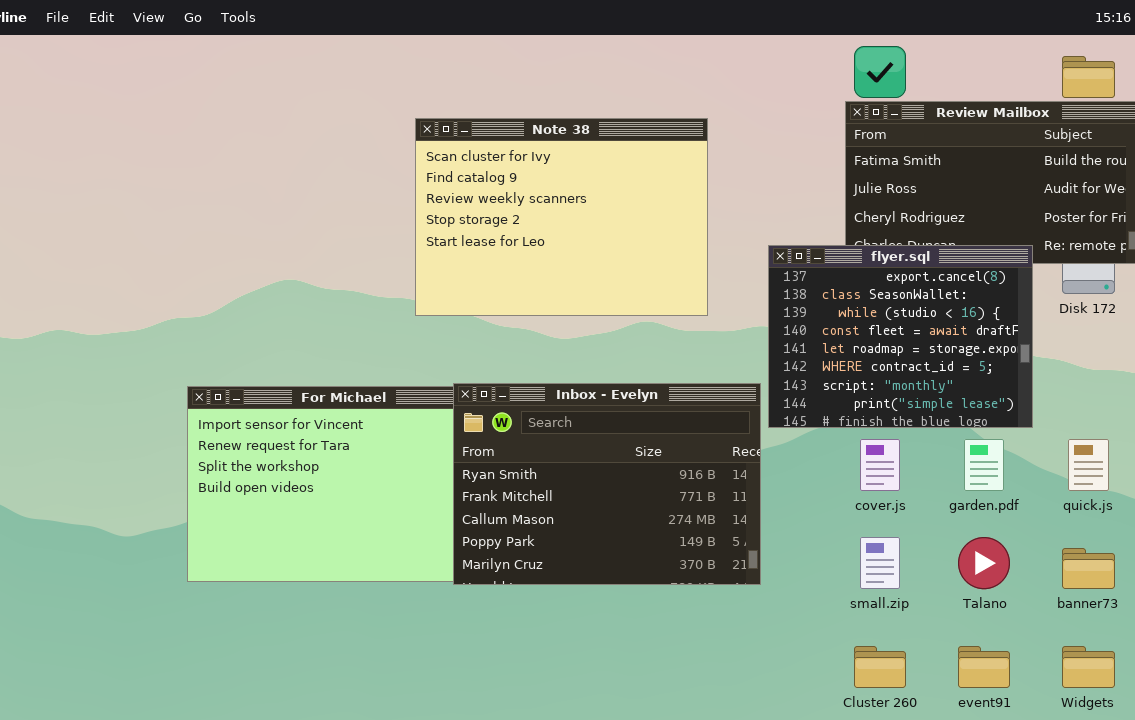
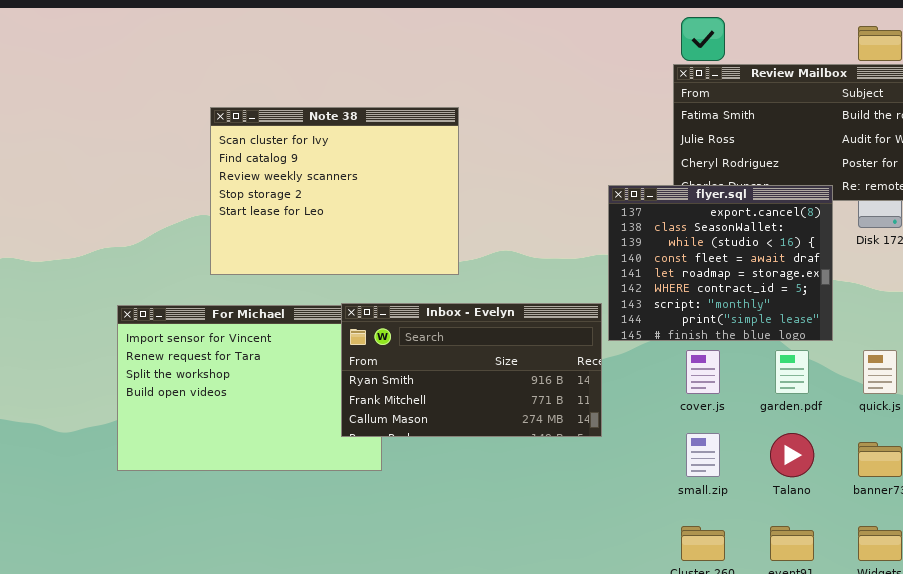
Note 38: [415,118,708,316] -> [210,107,459,275], moved
Inbox - Evelyn: [453,383,761,585] -> [341,303,602,437], resized

